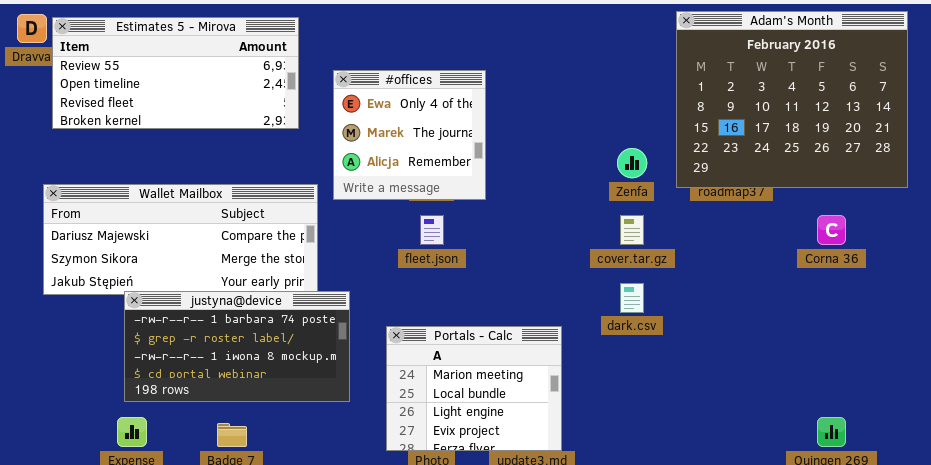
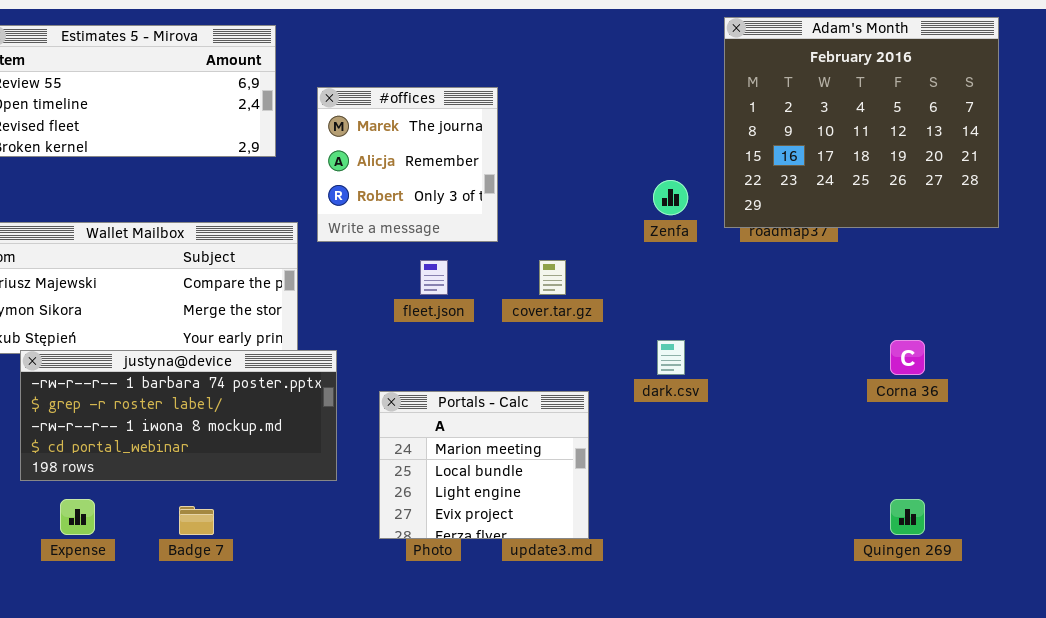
#offices: [333,70,486,200] -> [317,87,498,242], scrolled down 1 row
cover.tar.gz: [620,215,644,245] -> [539,260,566,295], moved
Corna 36: [817,215,846,245] -> [890,340,925,375], moved
justyna@device: [124,291,350,402] -> [20,350,337,481], resized

